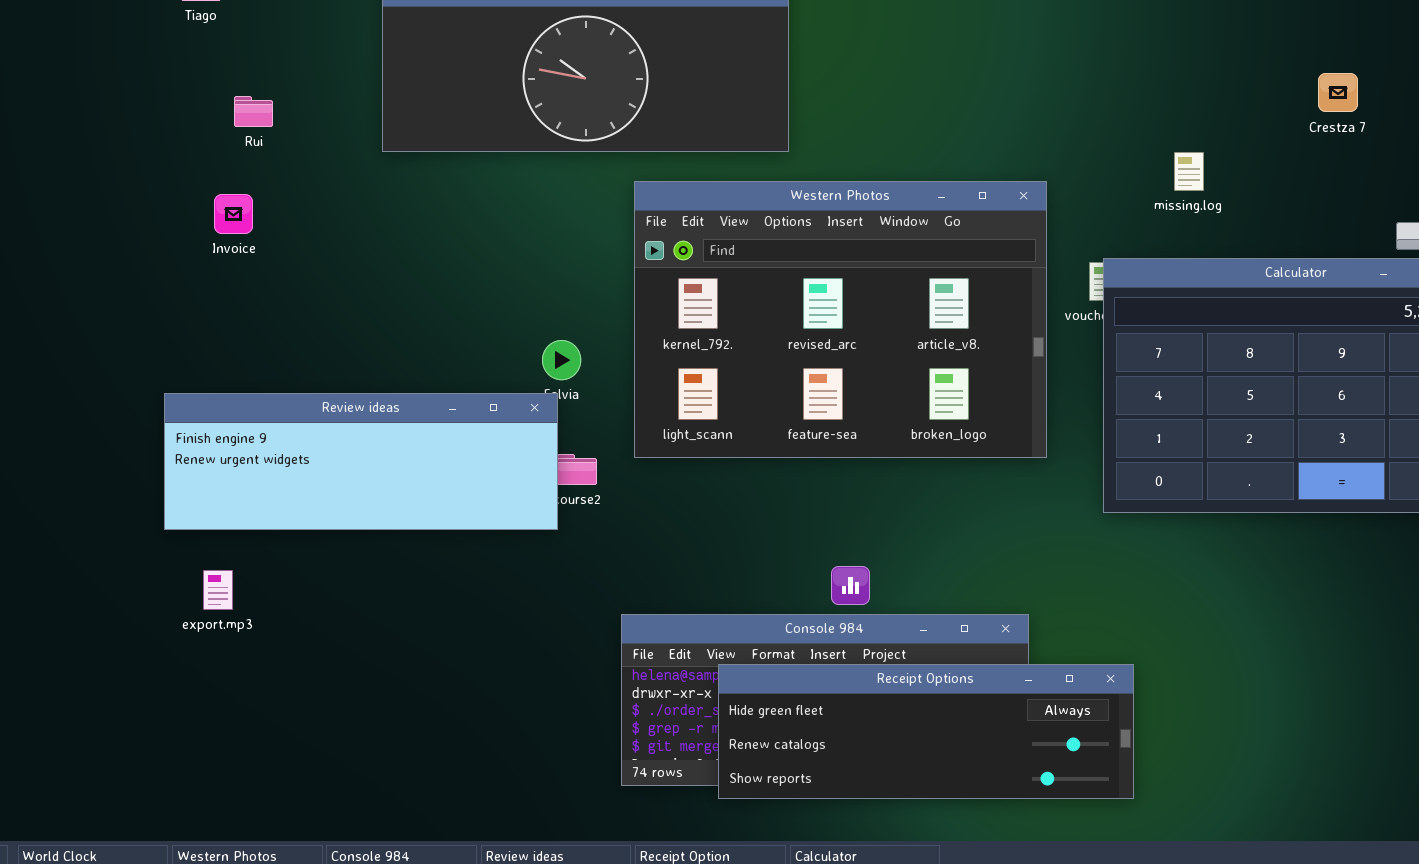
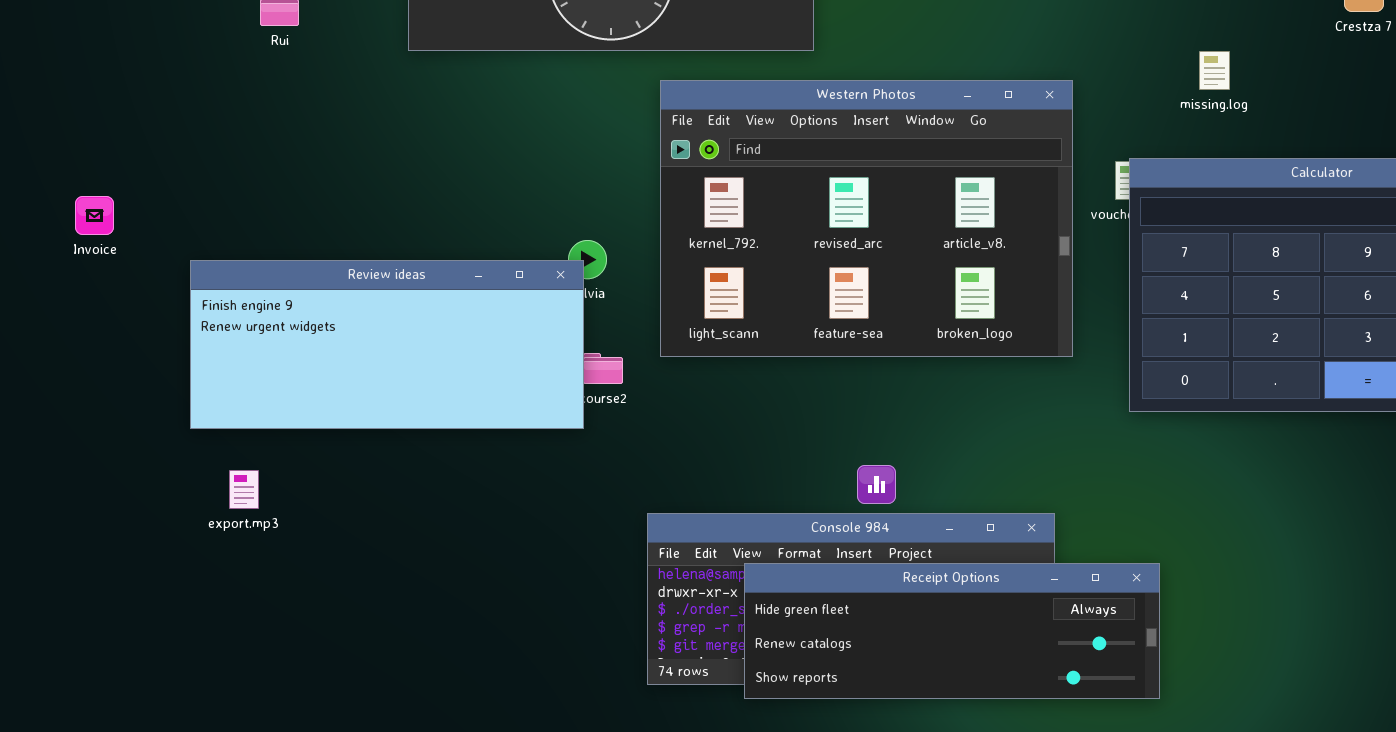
Invoice: [214,194,253,234] -> [75,196,114,235], moved
Review ideas: [164,393,558,530] -> [190,260,584,429], resized

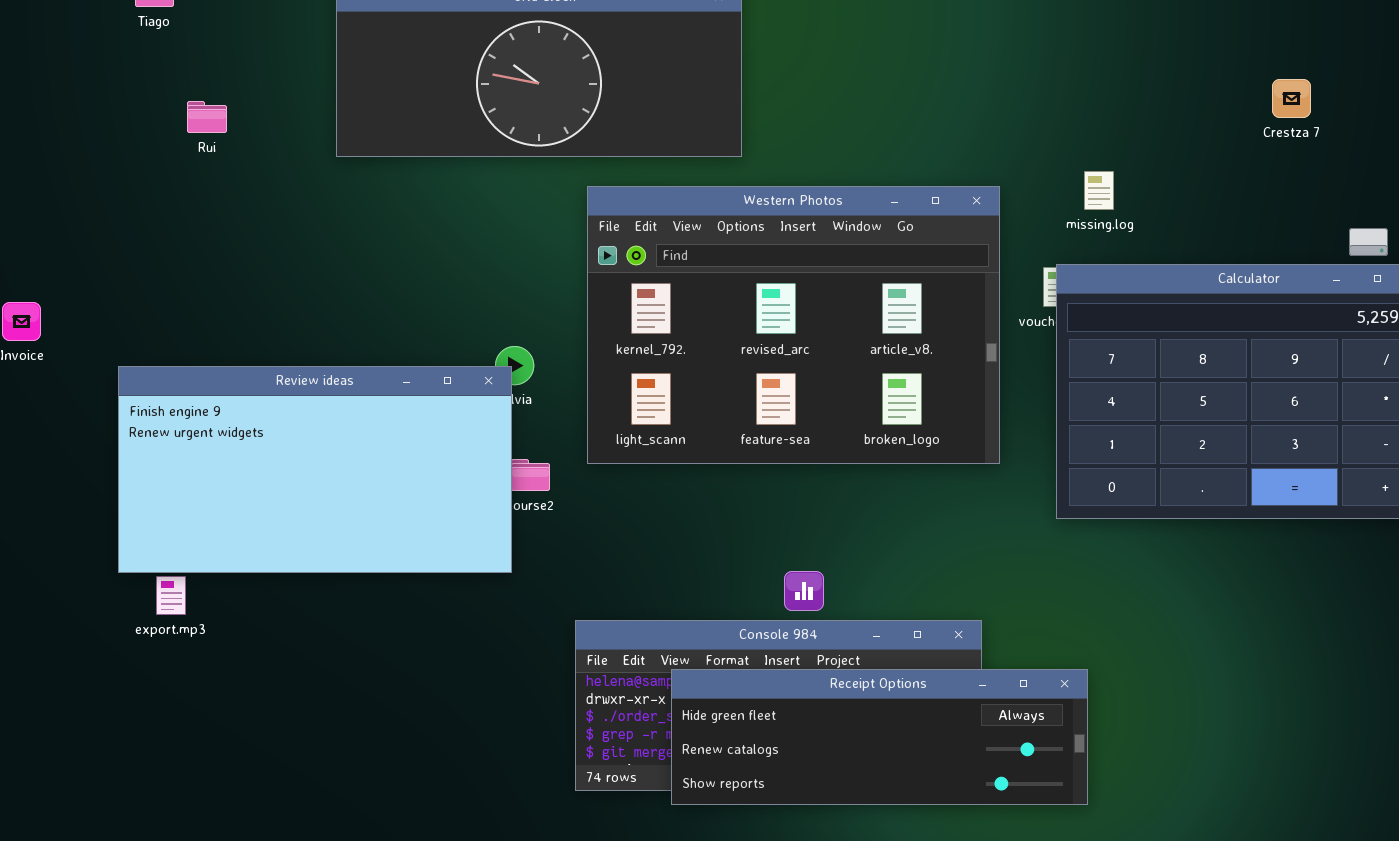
missing.log: [1199,51,1230,90] -> [1084,171,1114,210], moved
Review ideas: [190,260,584,429] -> [118,366,512,573], resized

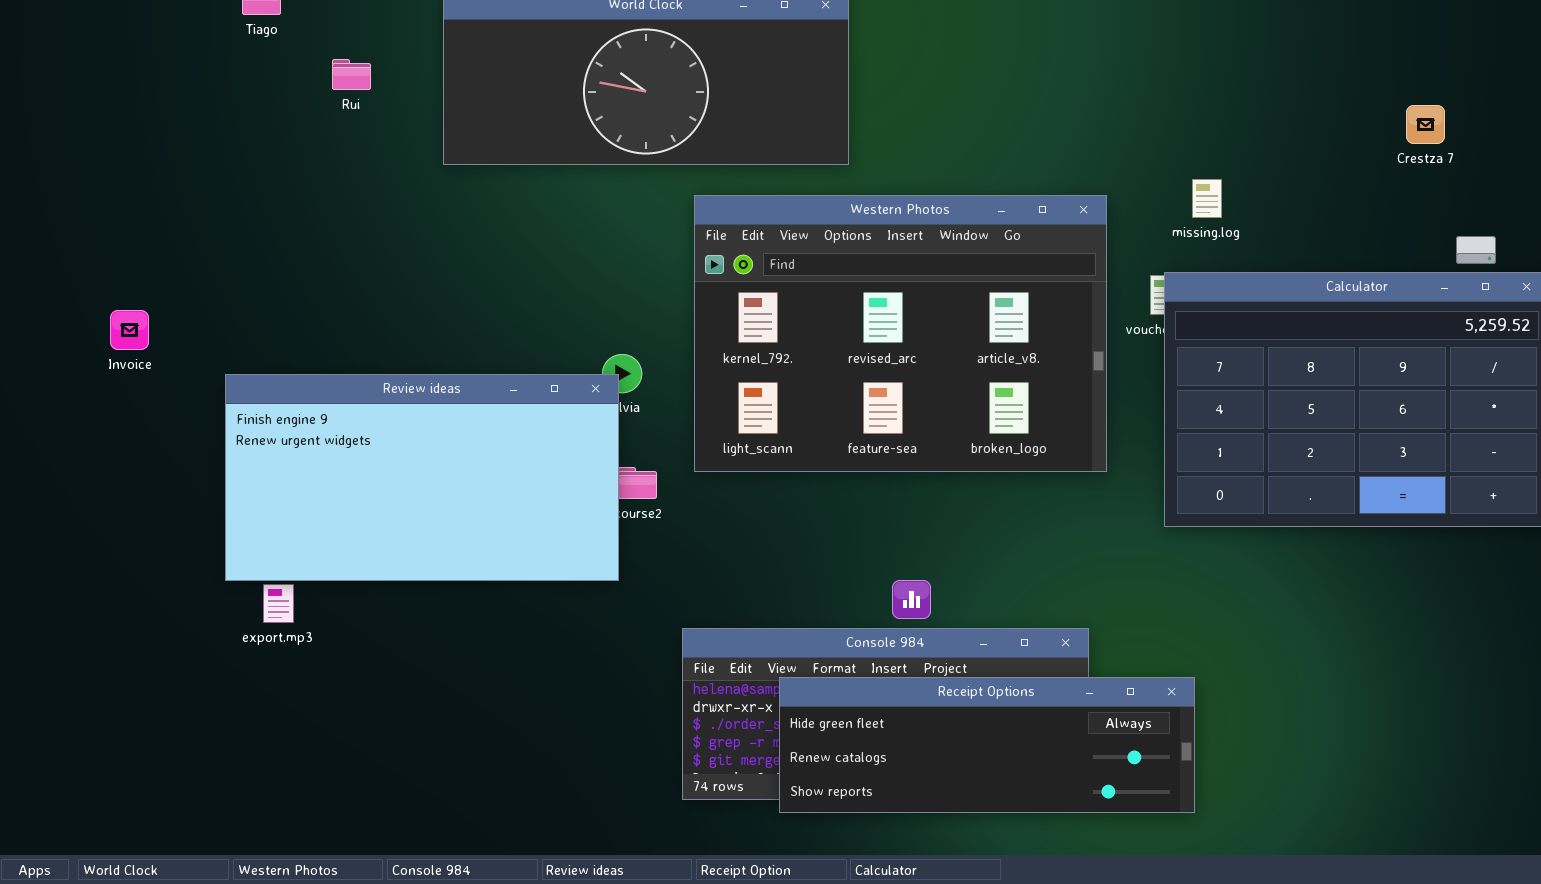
Crestza 7: [1272,79,1311,118] -> [1406,105,1445,144], moved
Rui: [187,101,227,133] -> [332,59,371,90], moved

